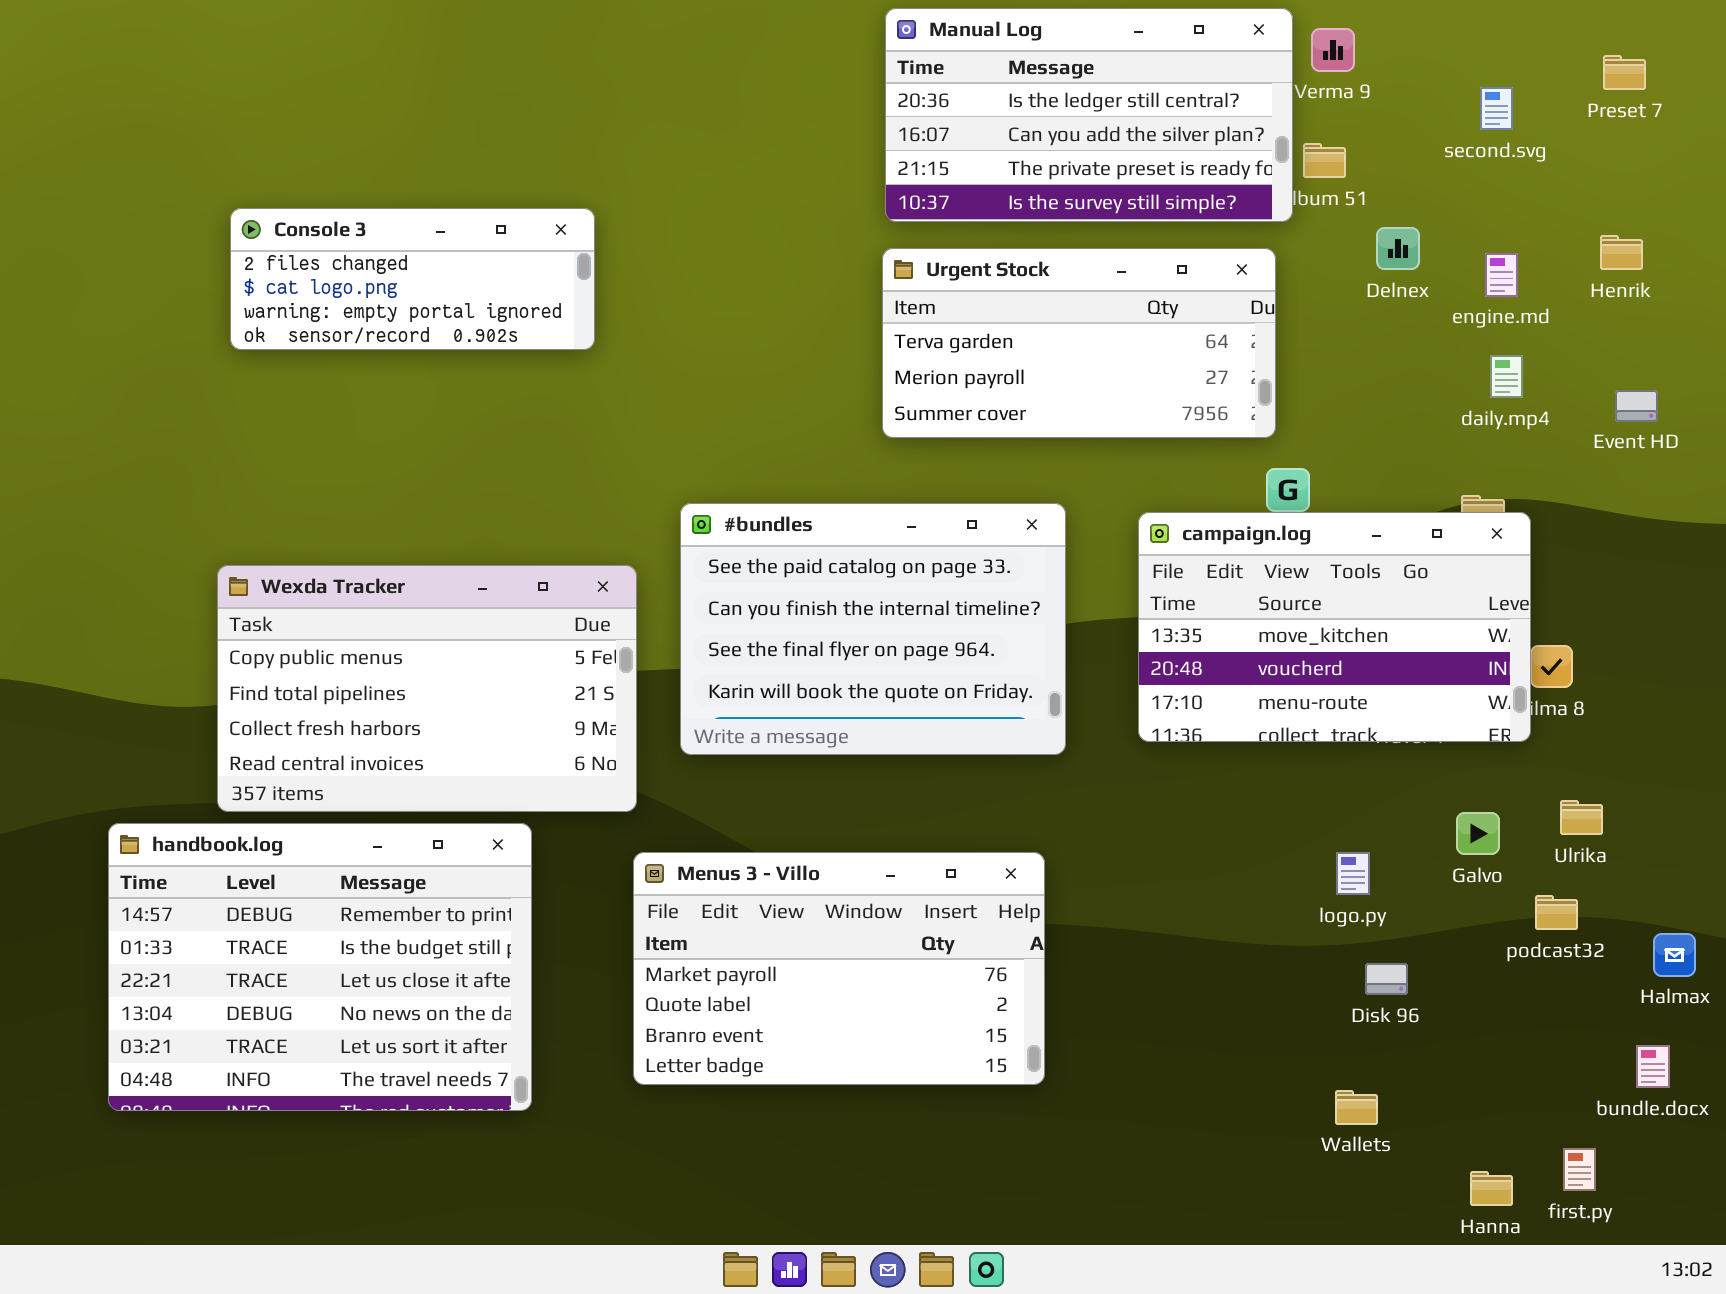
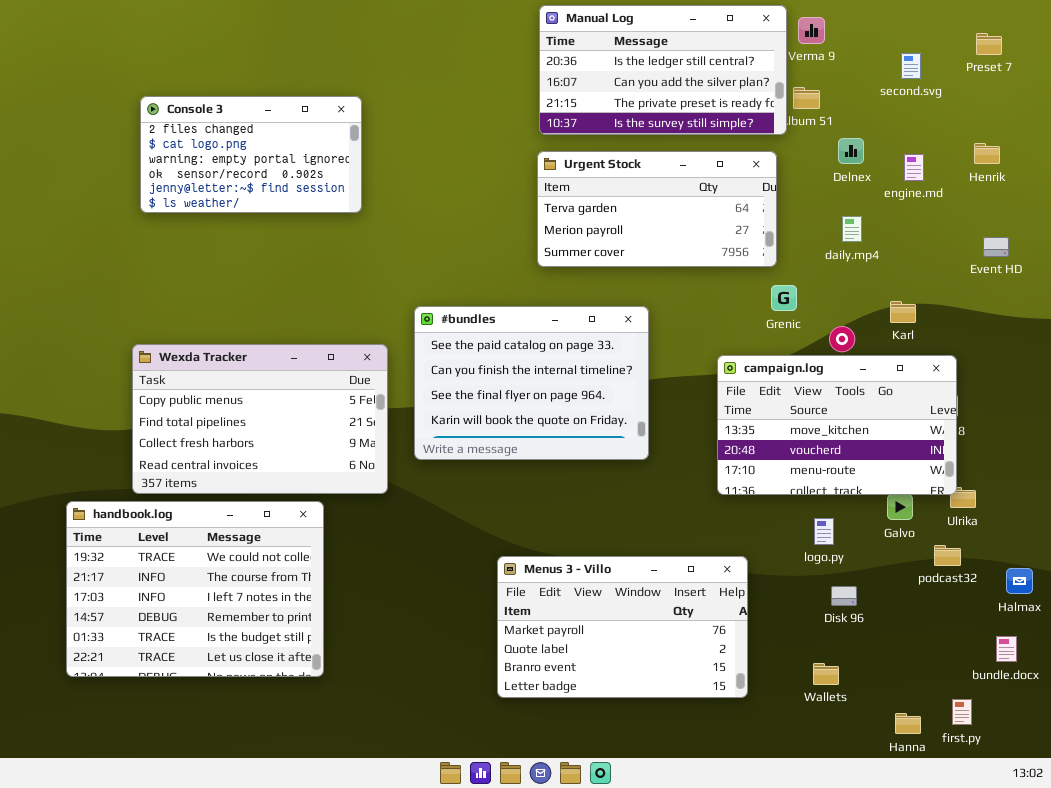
Console 3: [230,208,595,350] -> [140,96,362,213], resized
daily.mp4: [1490,355,1523,398] -> [842,216,862,242], moved
campaign.log: [1138,512,1531,742] -> [717,355,957,495], moved
handbook.log: [108,823,532,1111] -> [66,501,324,677], scrolled up 3 rows
Menus 3 - Villo: [633,852,1045,1085] -> [497,556,748,698], moved

